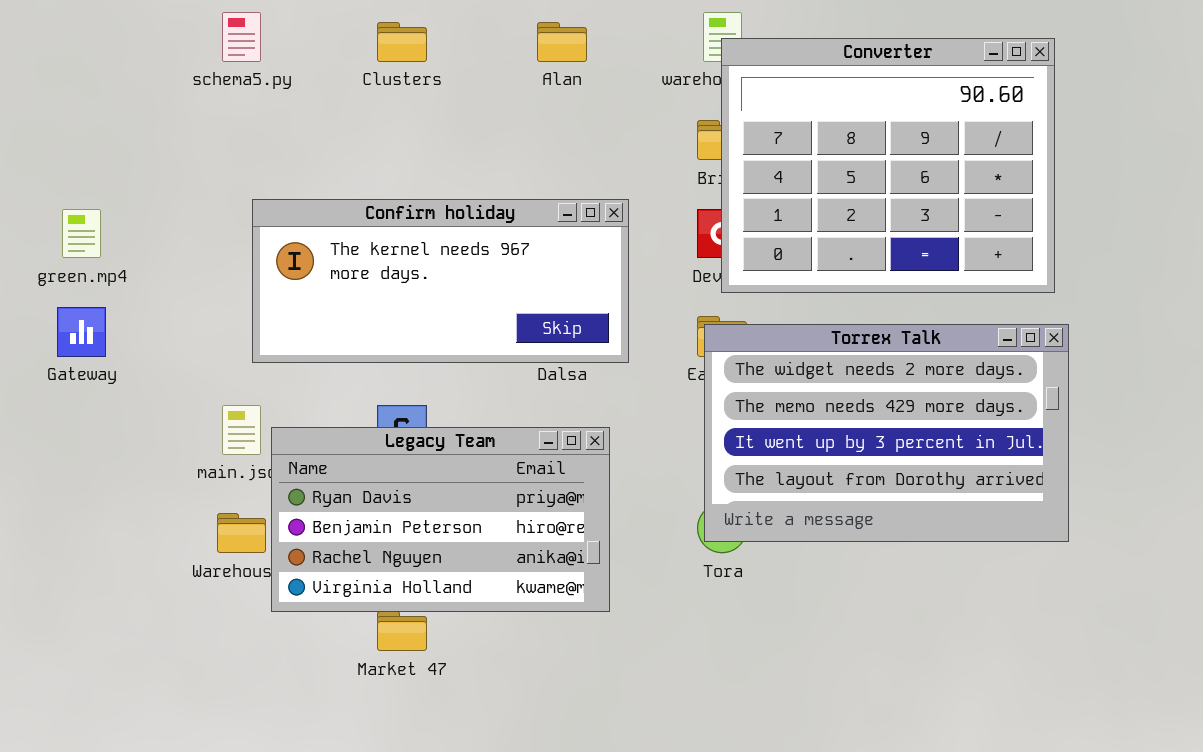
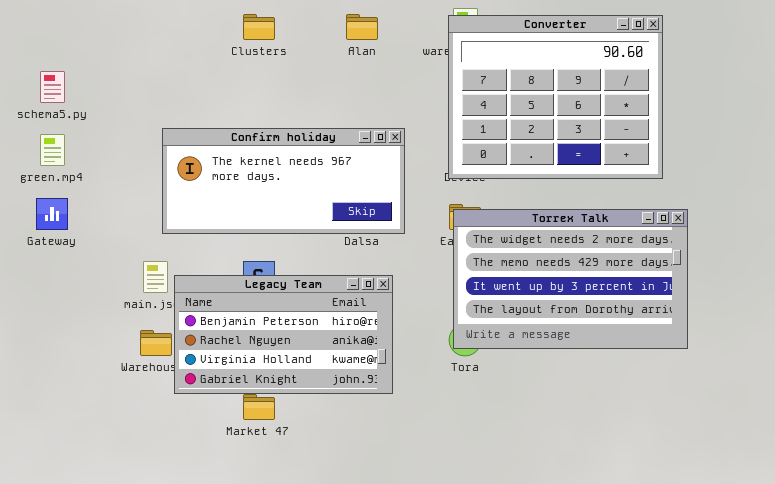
schema5.py: [222,12,261,62] -> [40,71,65,103], moved
Converter: [721,38,1055,293] -> [448,15,663,179], moved
Legacy Team: [271,427,610,612] -> [174,275,393,394], scrolled down 1 row

